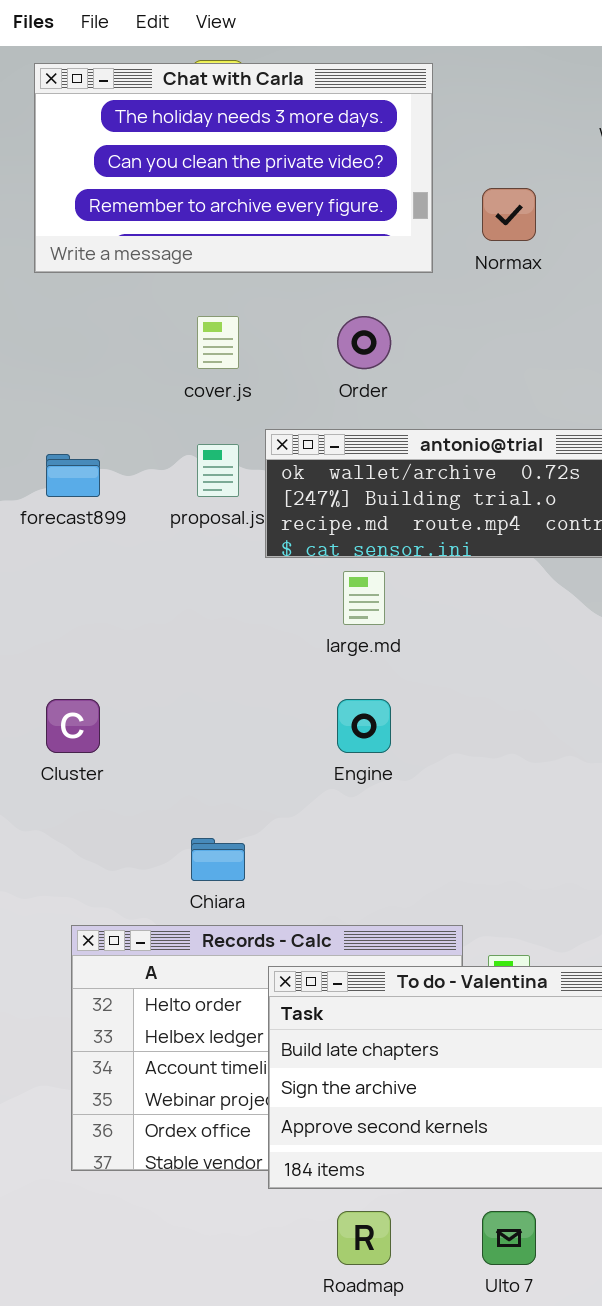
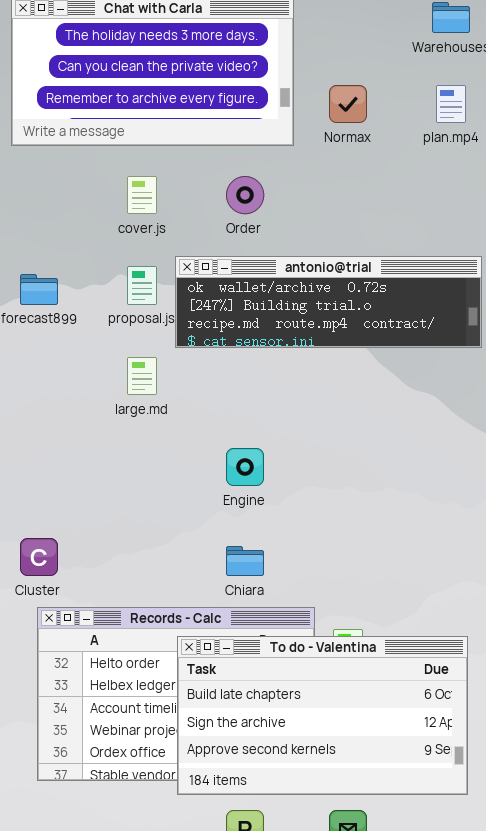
large.md: [343,571,385,625] -> [127,357,157,395], moved
Cluster: [46,699,100,753] -> [20,538,58,576], moved
Chiara: [191,838,245,881] -> [226,546,264,576], moved

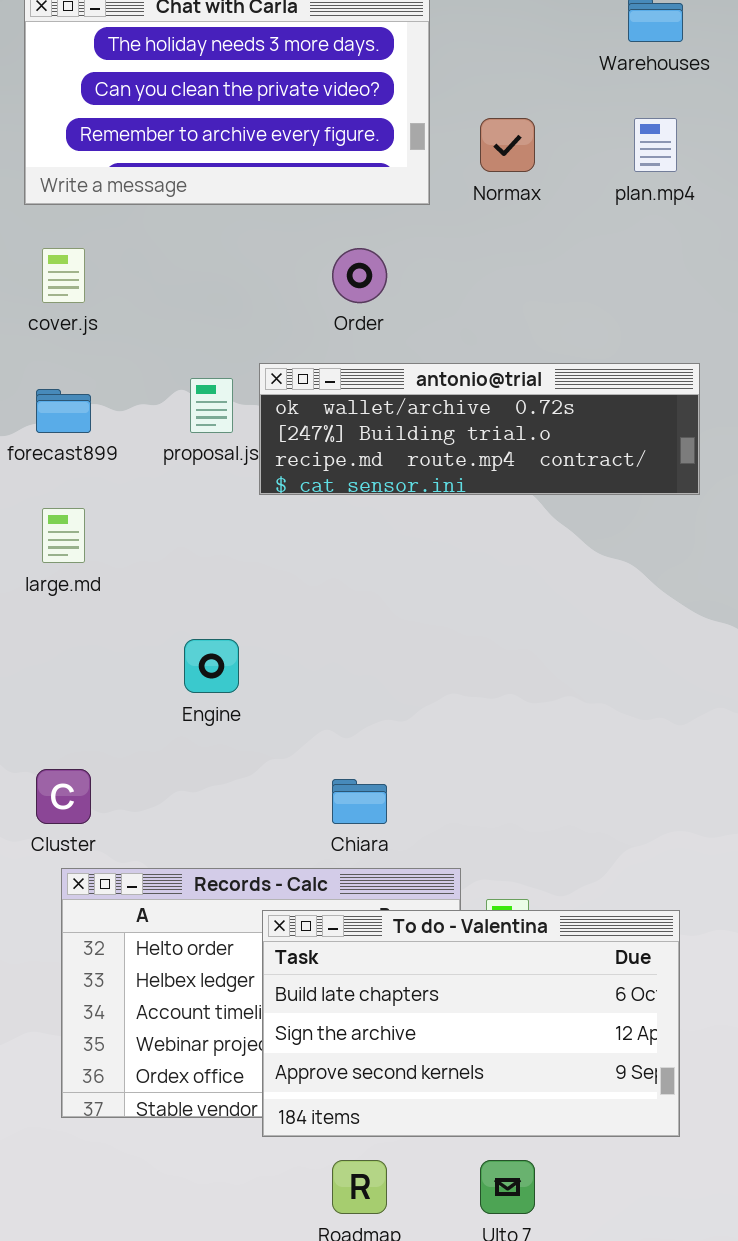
cover.js: [127,176,157,214] -> [42,248,85,303], moved
large.md: [127,357,157,395] -> [42,508,85,563], moved
Engine: [226,448,264,486] -> [184,639,239,693], moved

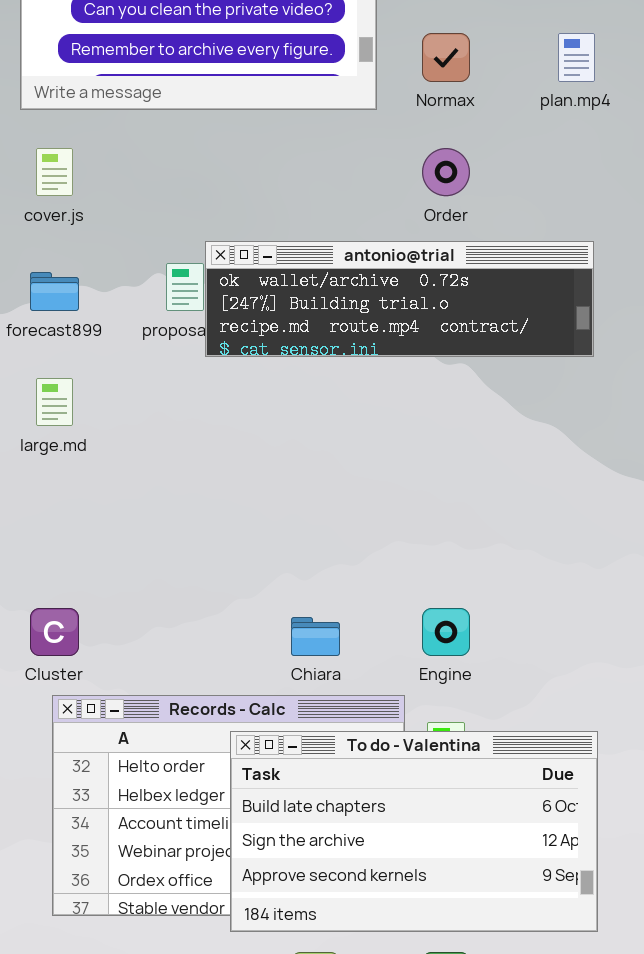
Order: [332,248,387,303] -> [422,148,470,196], moved
antonio@trial: [259,363,700,495] -> [205,241,594,357], moved
Engine: [184,639,239,693] -> [422,608,470,656], moved

